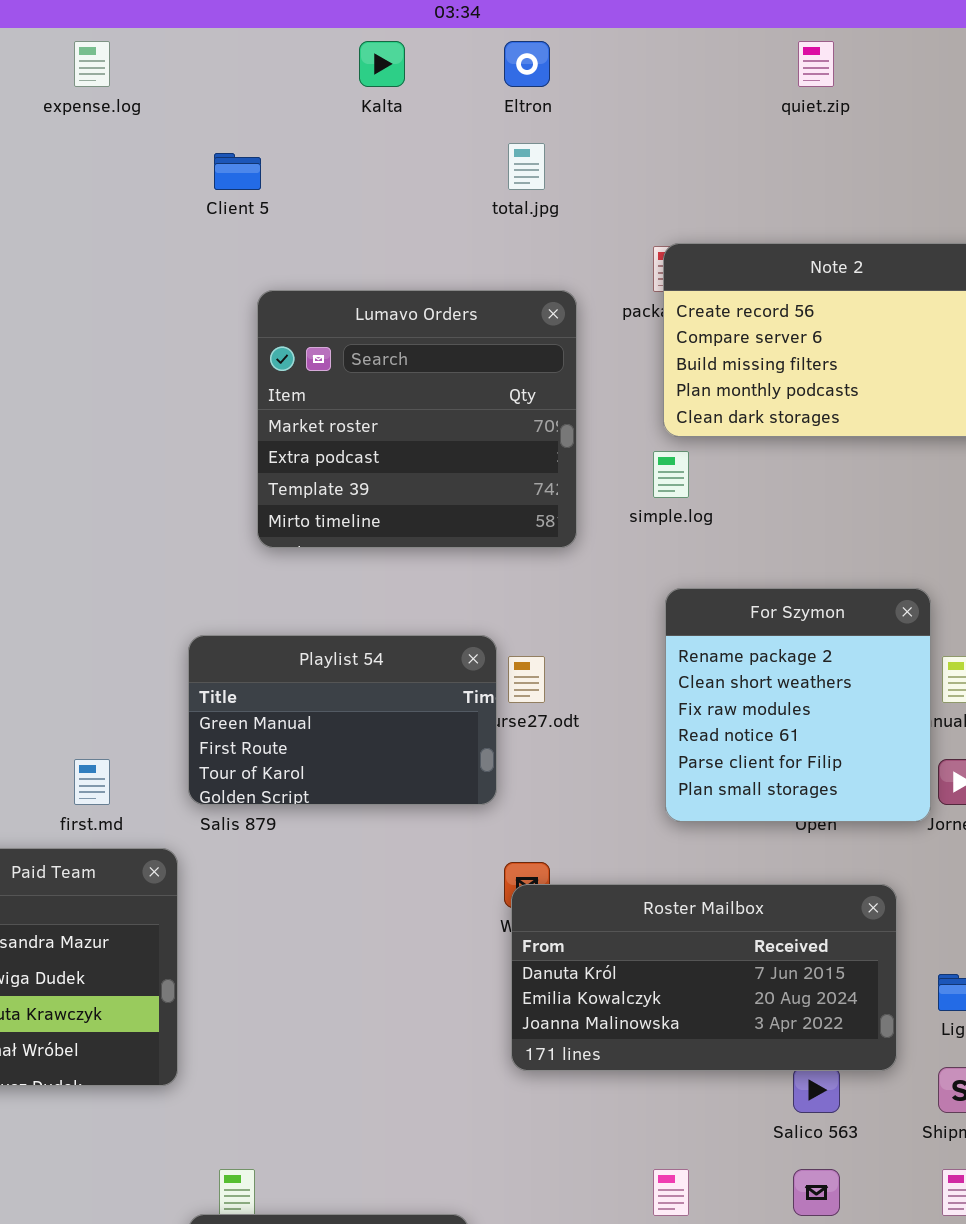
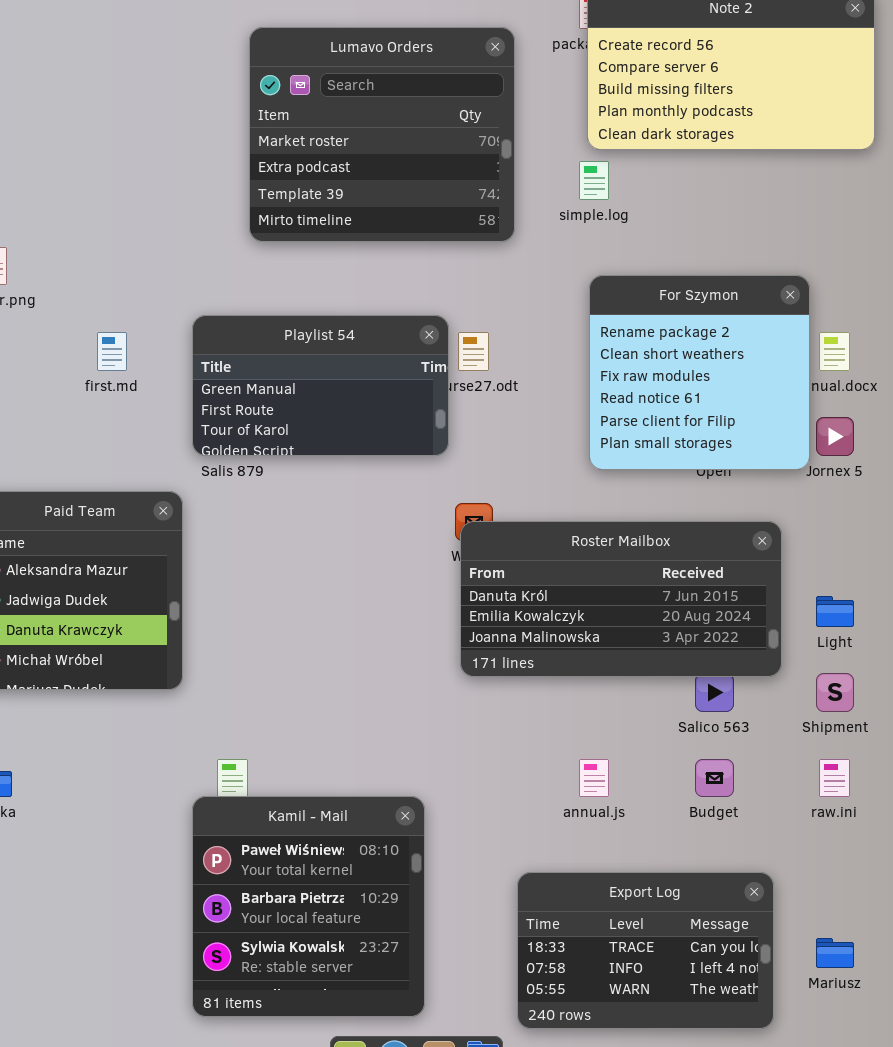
first.md: [74,759,110,805] -> [97,332,127,371], moved

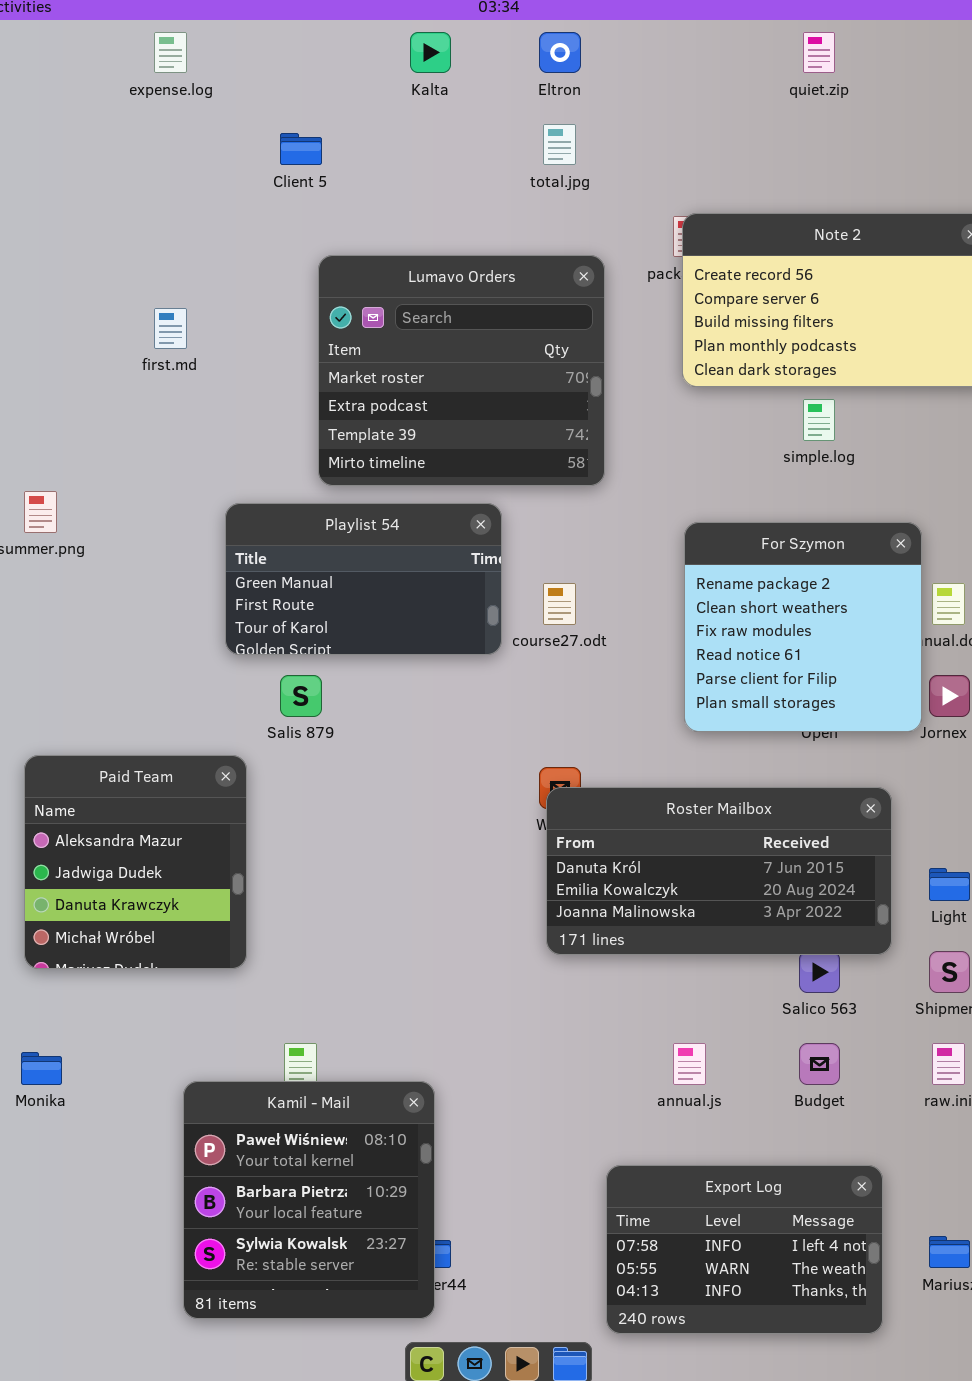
simple.log: [579,161,609,200] -> [803,399,835,441], moved
Playlist 54: [192,315,449,456] -> [225,503,502,655], moved
first.md: [97,332,127,371] -> [154,308,187,349], moved
Kamil - Mail: [192,796,425,1017] -> [183,1081,435,1319], moved
Export Log: [517,872,774,1029] -> [606,1165,883,1334], scrolled down 1 row

